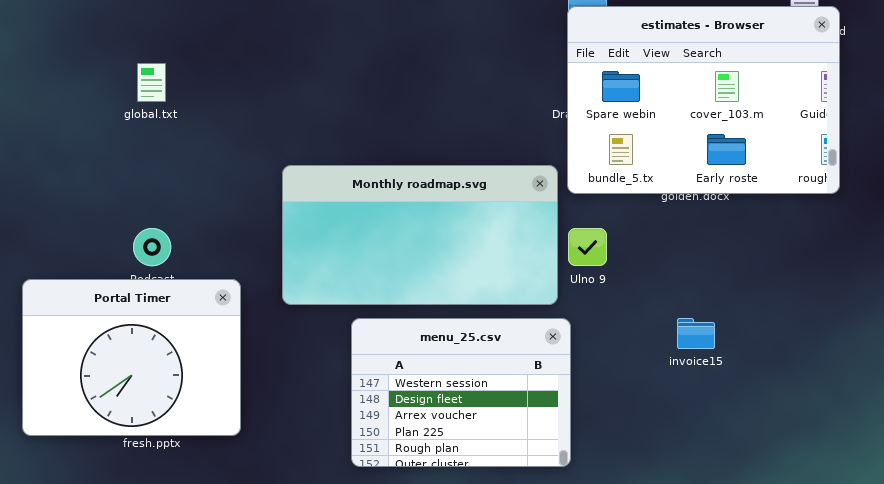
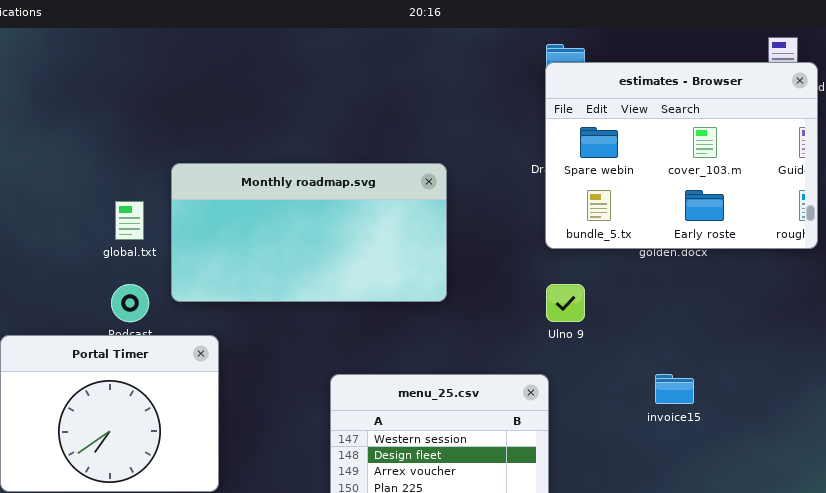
global.txt: [137,63,166,102] -> [115,201,144,240], moved
Monthly roadmap.svg: [282,165,558,305] -> [171,163,447,302], moved

